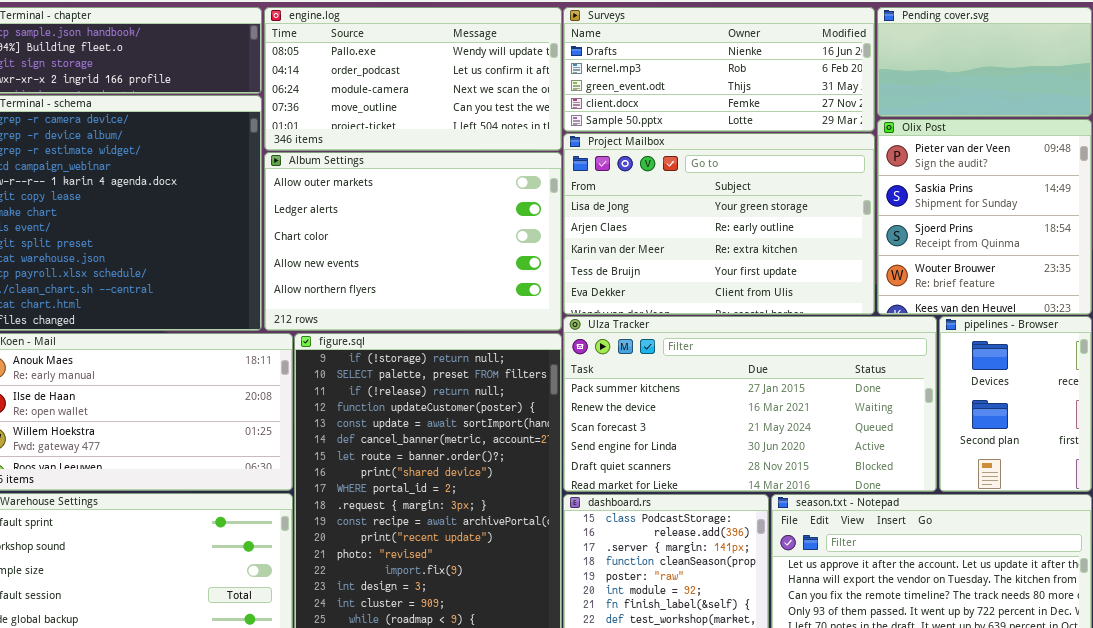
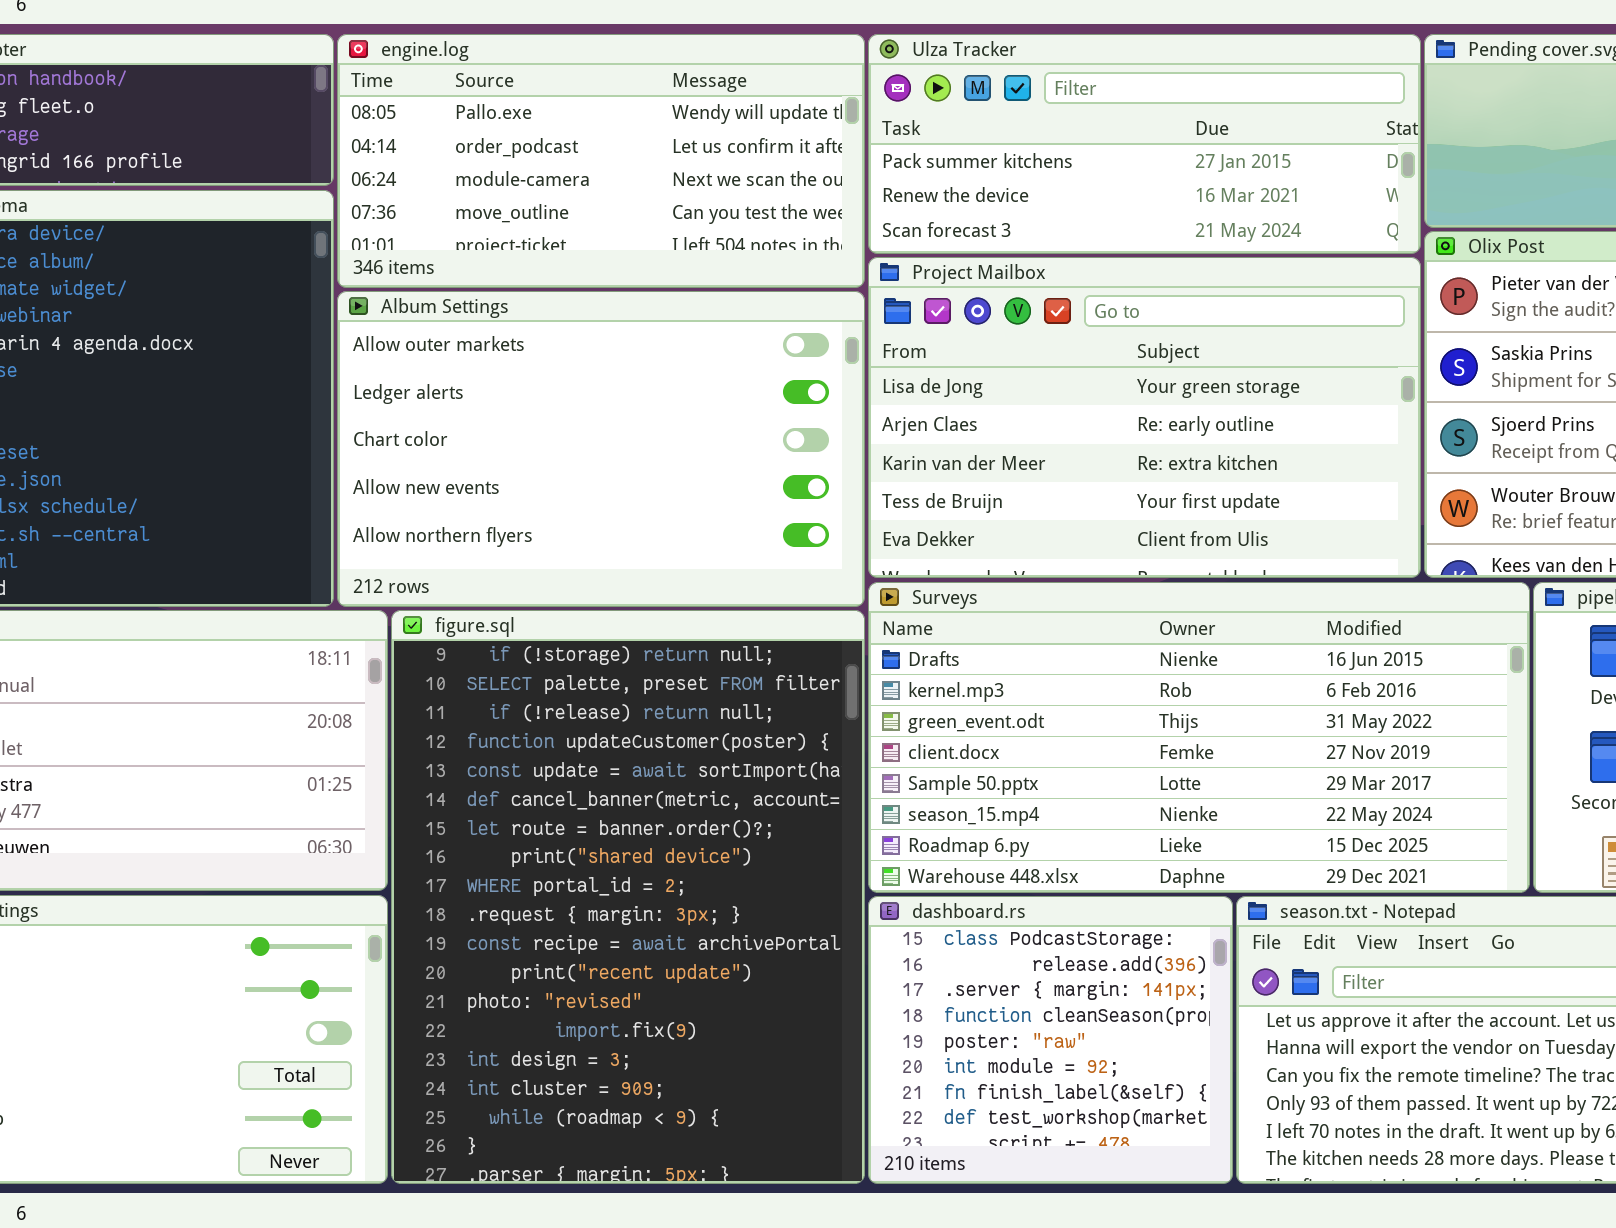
Surveys: [563,7,875,132] -> [868,582,1530,893], moved, resized
Ulza Tracker: [563,316,937,492] -> [868,34,1421,254], moved, resized

